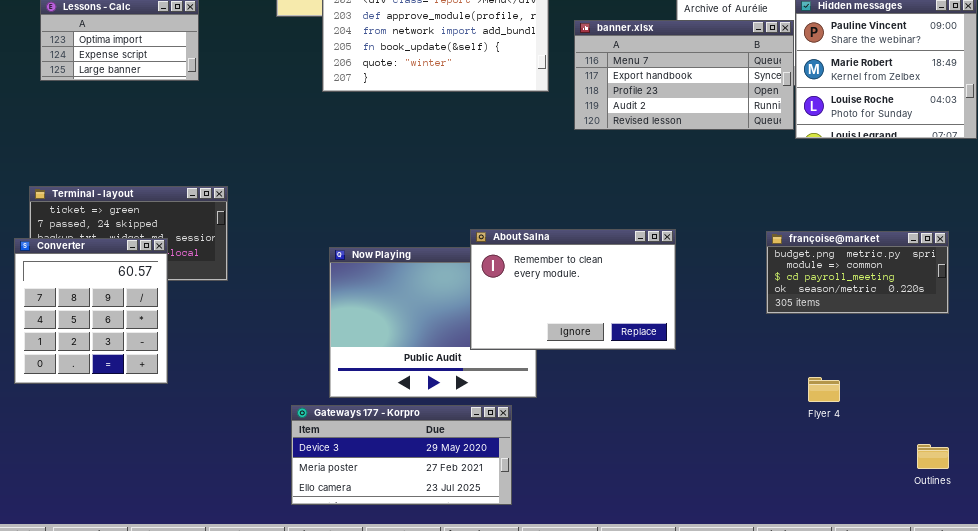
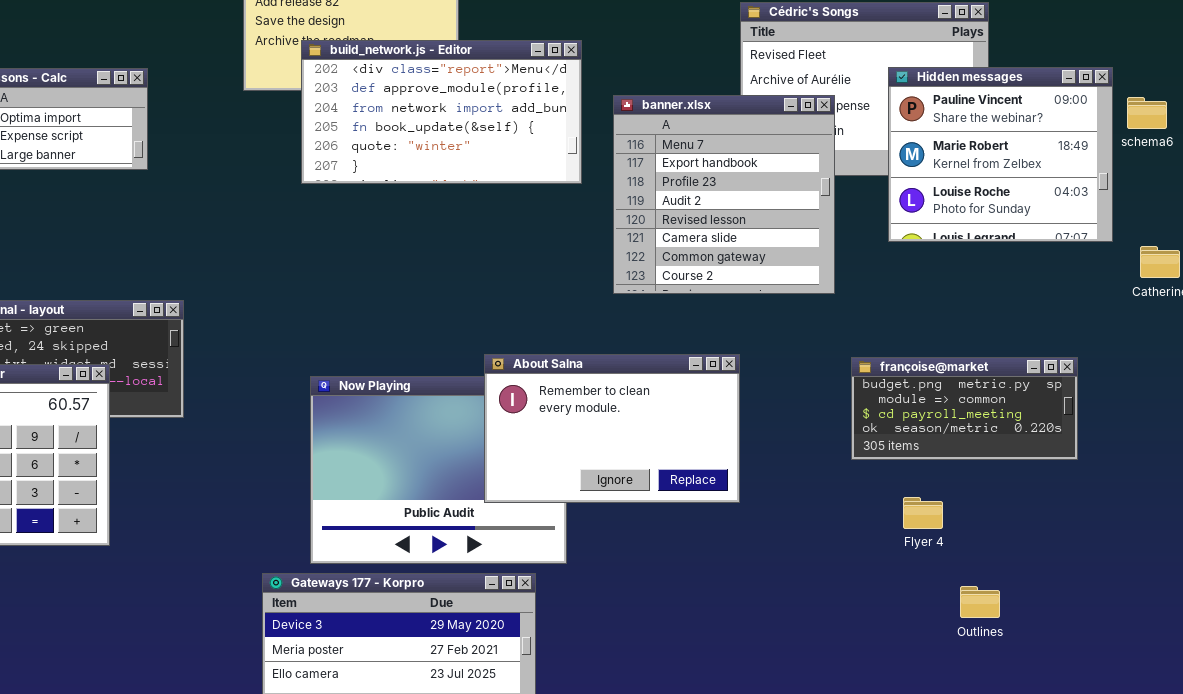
banner.xlsx: [574,20,794,130] -> [613,95,835,294], resized
Flyer 4: [808,377,840,402] -> [903,497,943,529], moved
Outlines: [917,444,949,469] -> [960,586,1000,618], moved

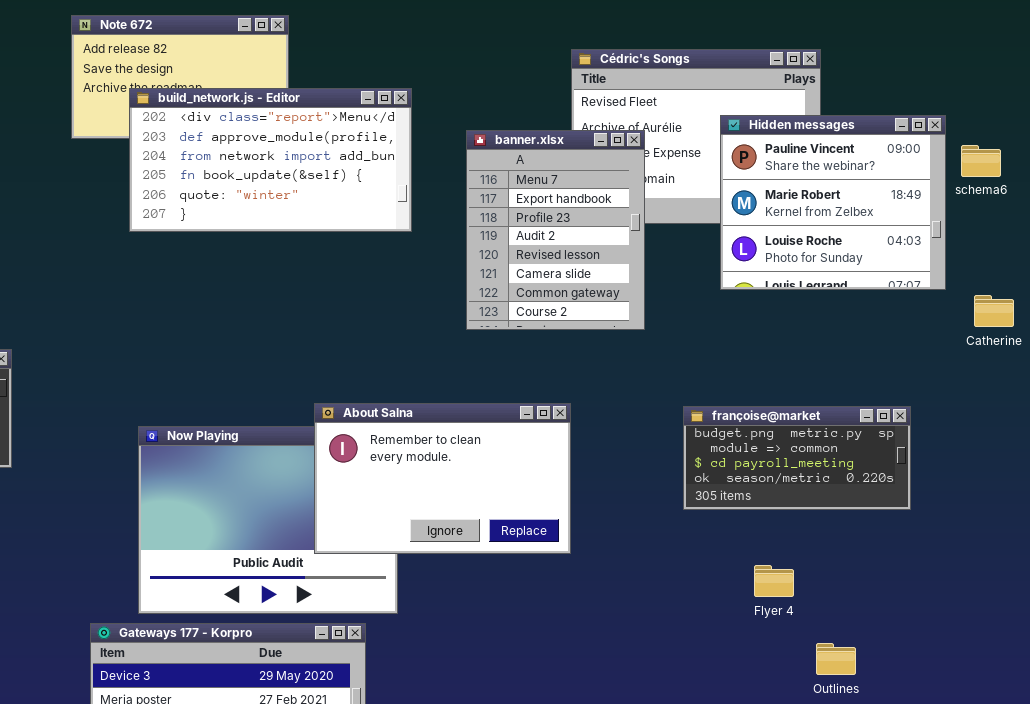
banner.xlsx: [613,95,835,294] -> [466,130,645,330], moved, resized
Flyer 4: [903,497,943,529] -> [754,565,794,597], moved
Outlines: [960,586,1000,618] -> [816,643,856,675], moved

